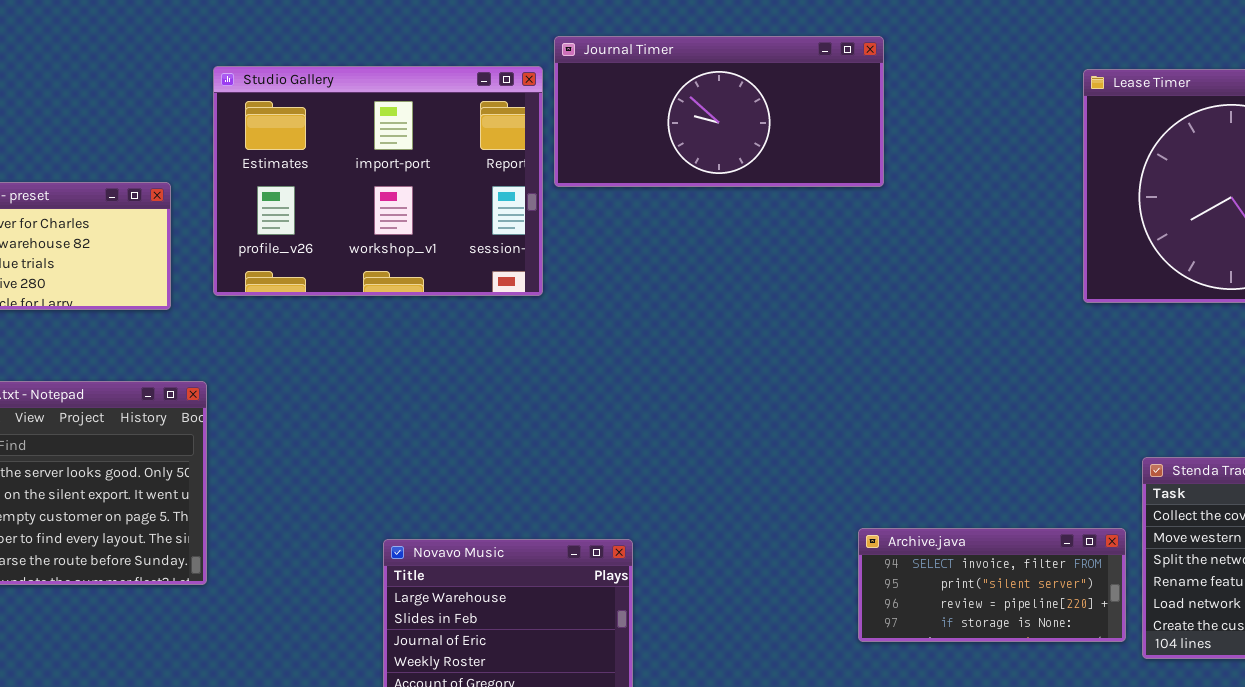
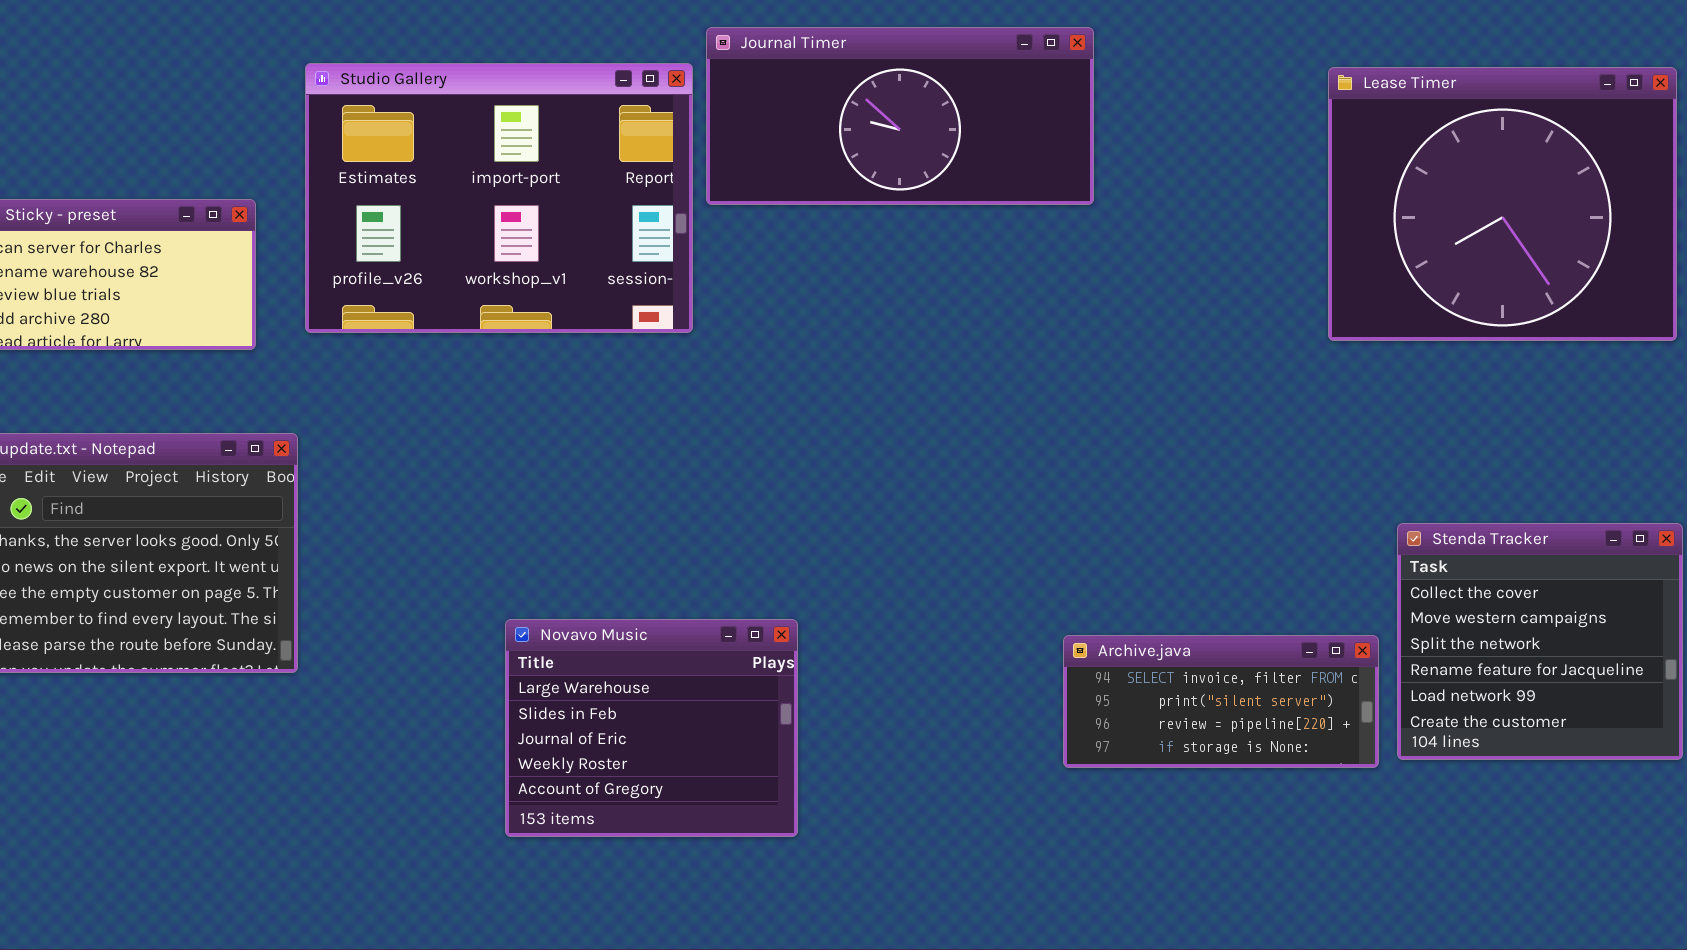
Archive.java: [858,528,1126,642] -> [1063,635,1379,768], moved

